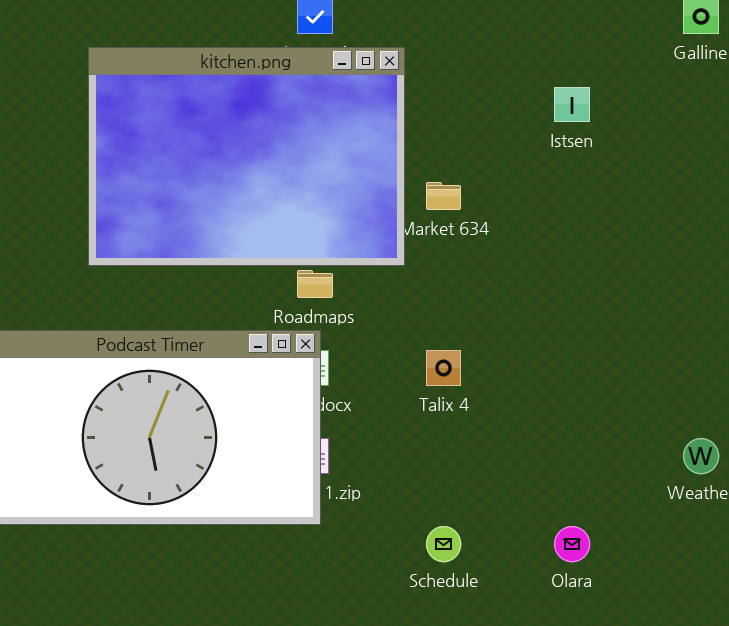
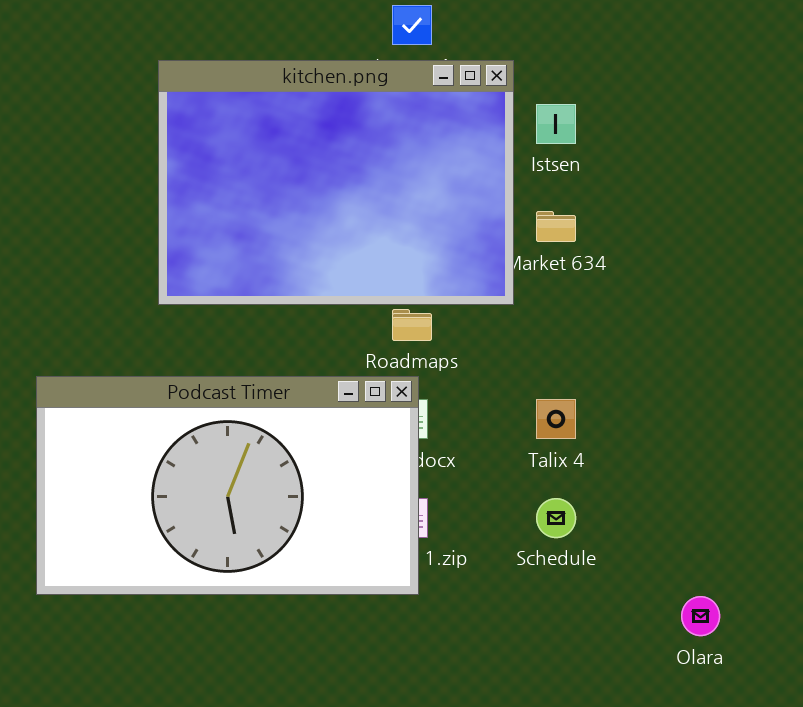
Istsen: [554,87,590,122] -> [536,104,576,144], moved
Schedule: [426,526,461,562] -> [536,498,576,538], moved

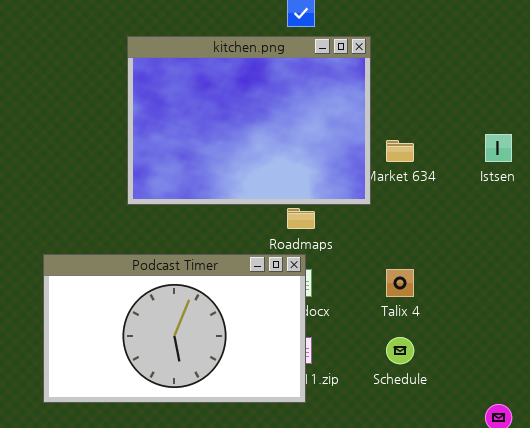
Istsen: [536,104,576,144] -> [485,134,512,162], moved

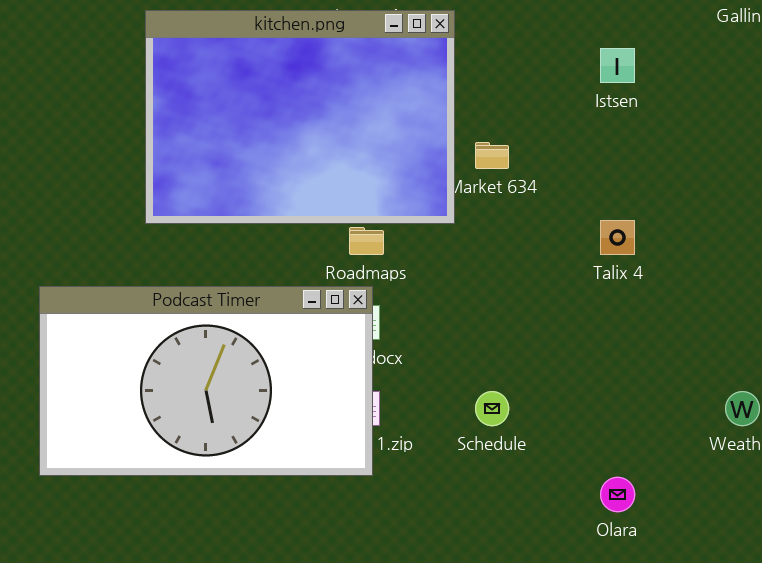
Istsen: [485,134,512,162] -> [600,48,635,83], moved
Talix 4: [386,269,414,297] -> [600,220,635,255], moved

